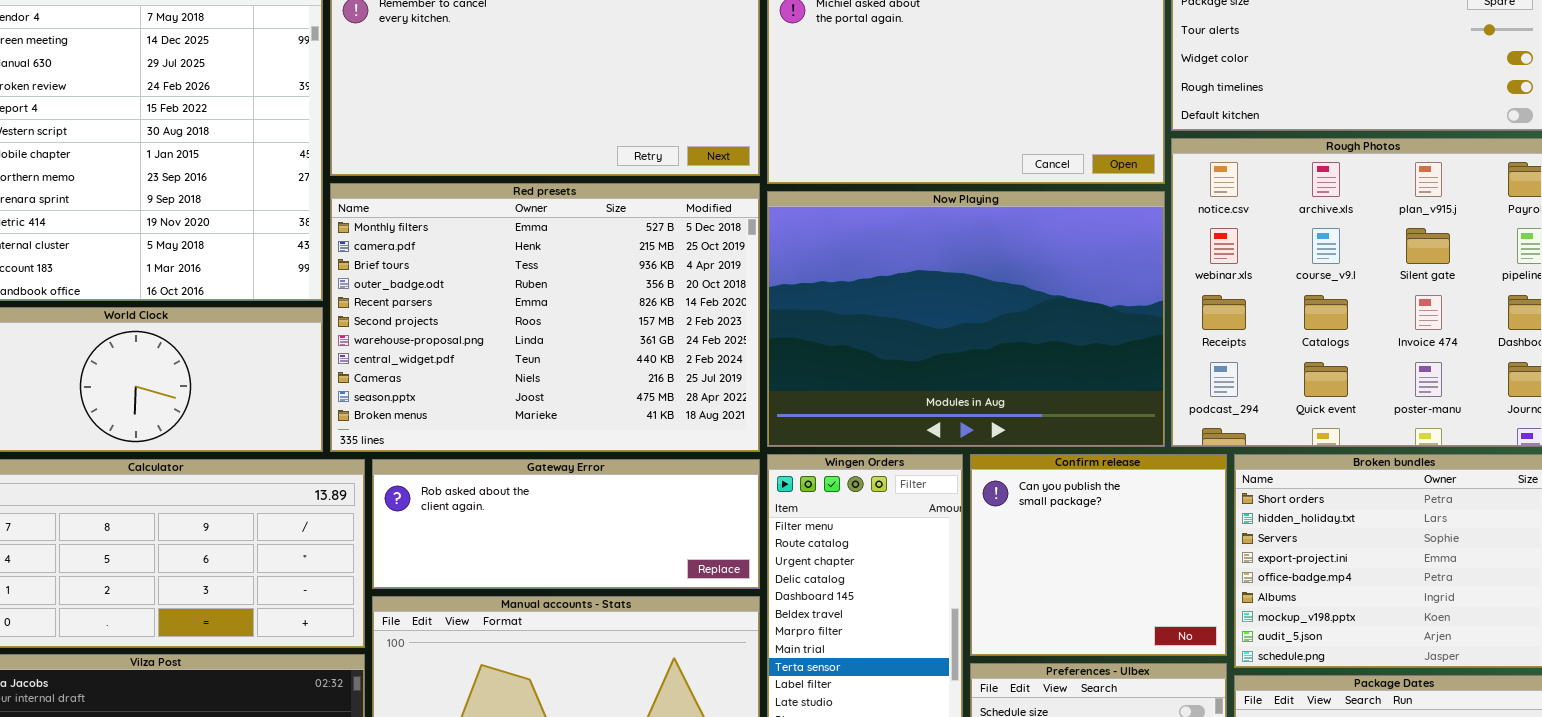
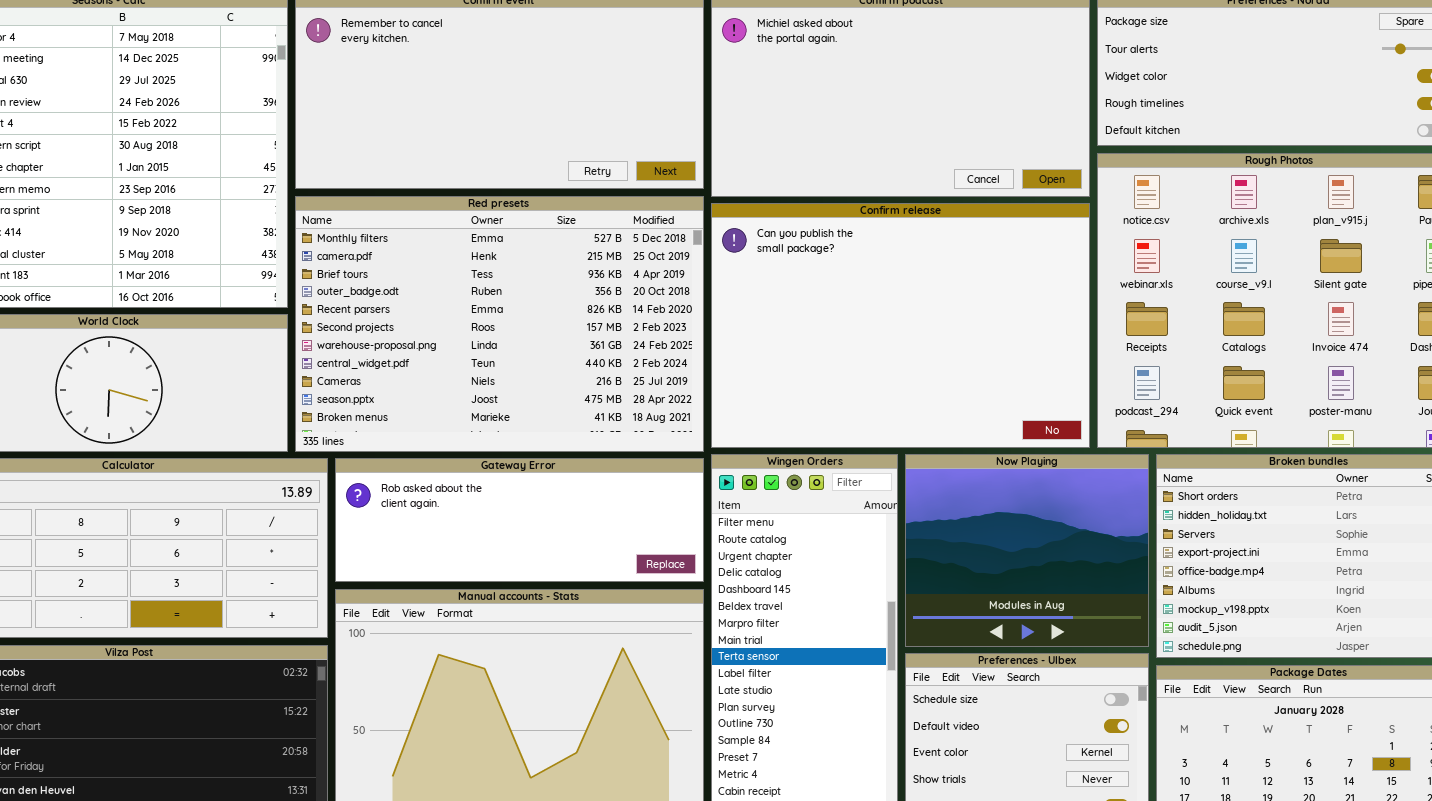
Now Playing: [767,191,1165,447] -> [905,454,1149,647], moved, resized
Confirm release: [970,454,1227,656] -> [711,203,1090,448], moved, resized

